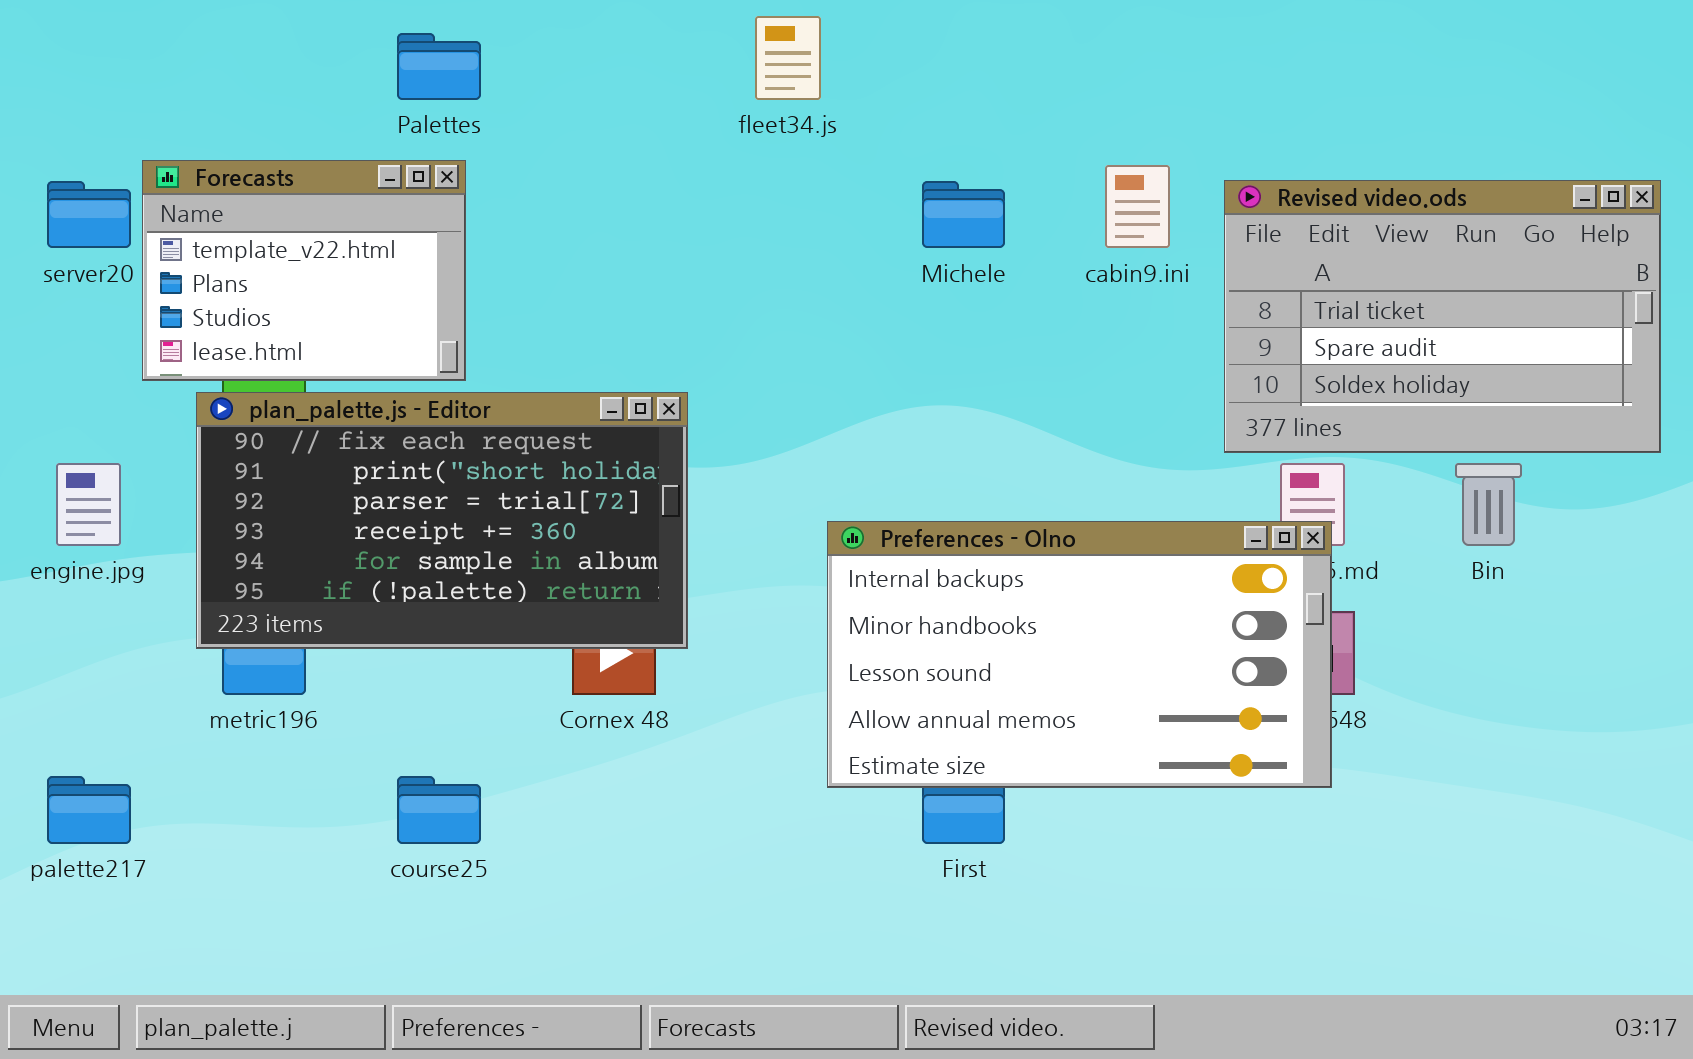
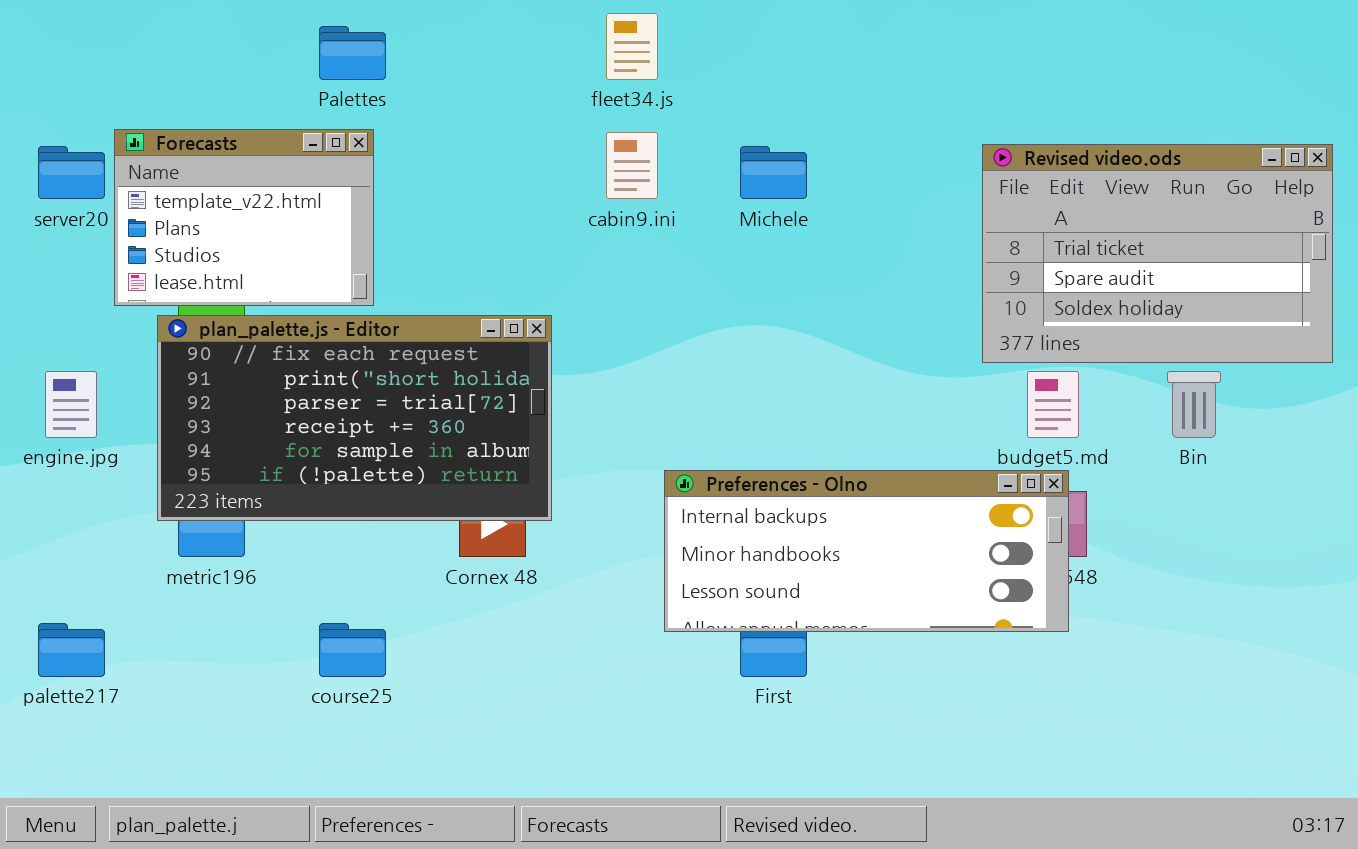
cabin9.ini: [1105,165,1170,248] -> [606,132,658,199], moved
Preferences - Olno: [827,521,1332,788] -> [664,470,1069,632], resized

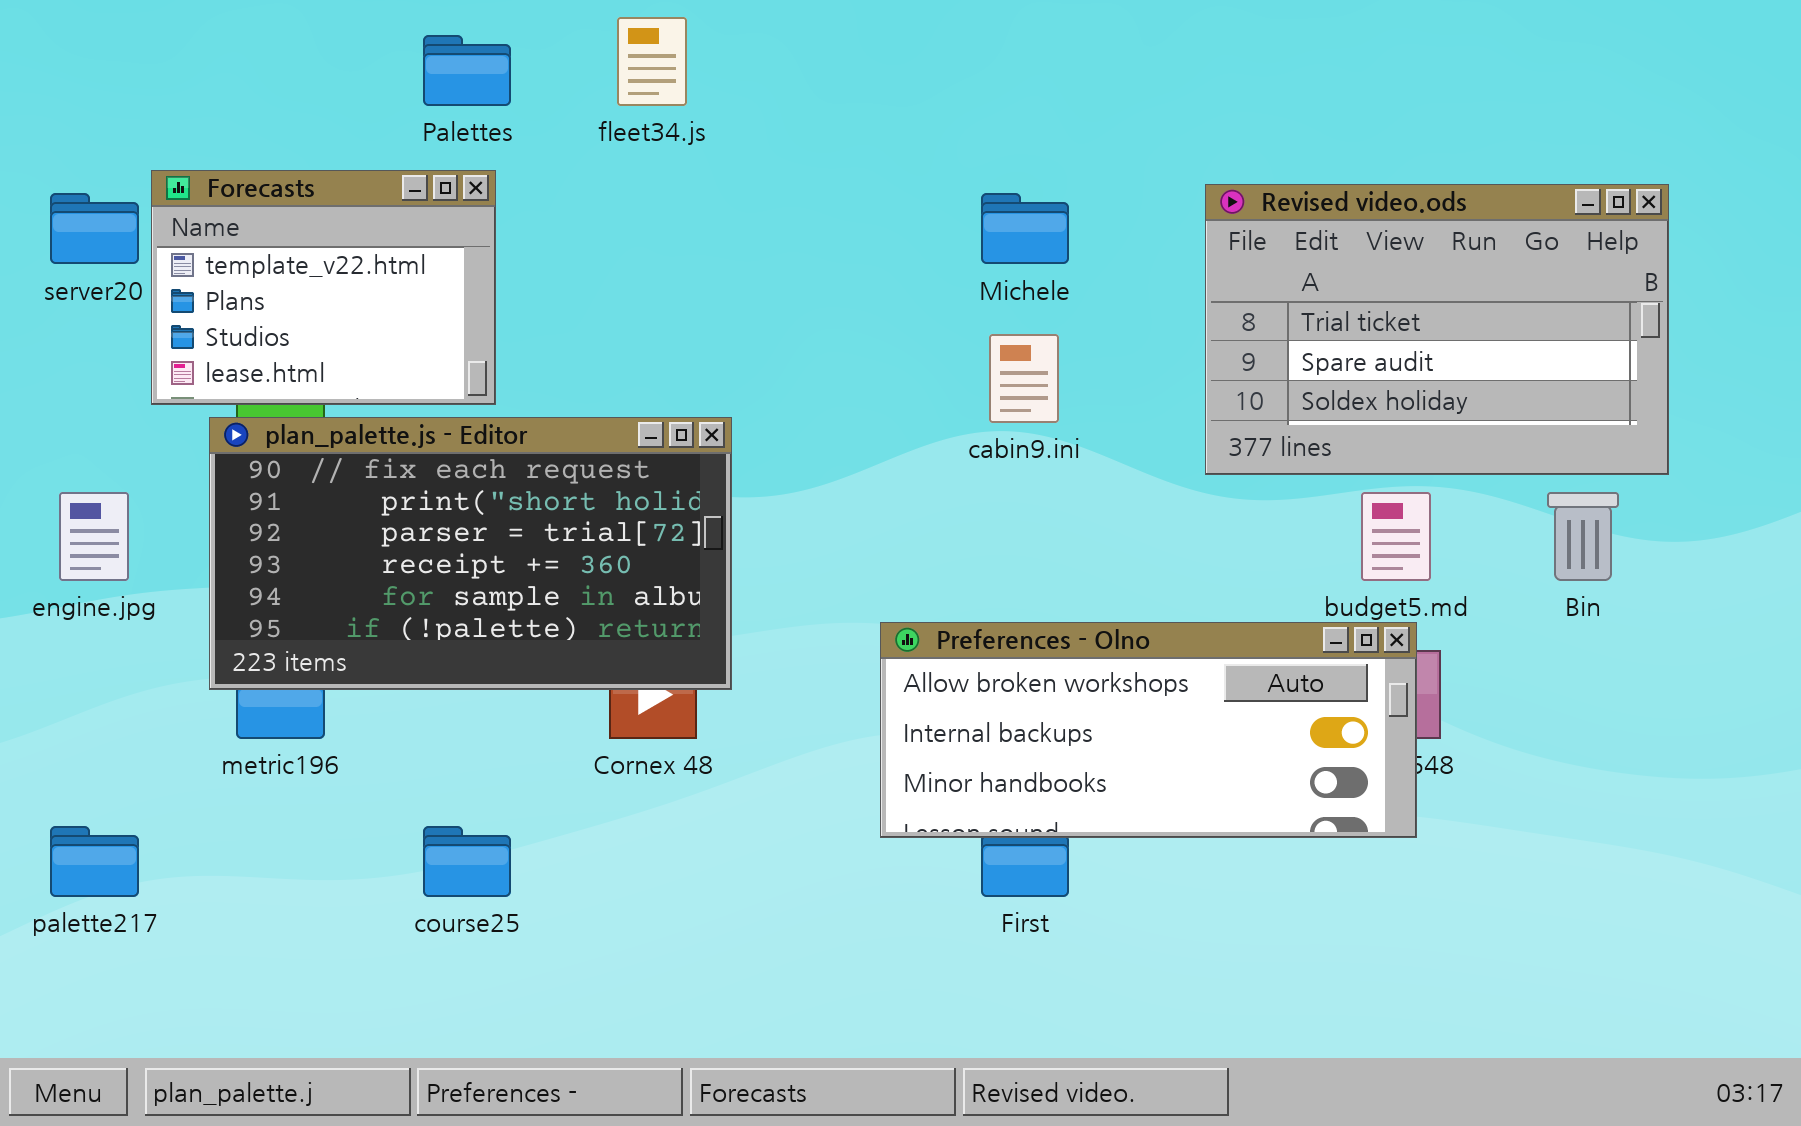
fleet34.js: [606,13,658,80] -> [617,17,687,106], moved
cabin9.ini: [606,132,658,199] -> [989,334,1059,423], moved
Revised video.ods: [982,144,1333,363] -> [1205,184,1669,475], moved
Preferences - Olno: [664,470,1069,632] -> [880,622,1417,838], scrolled up 1 row

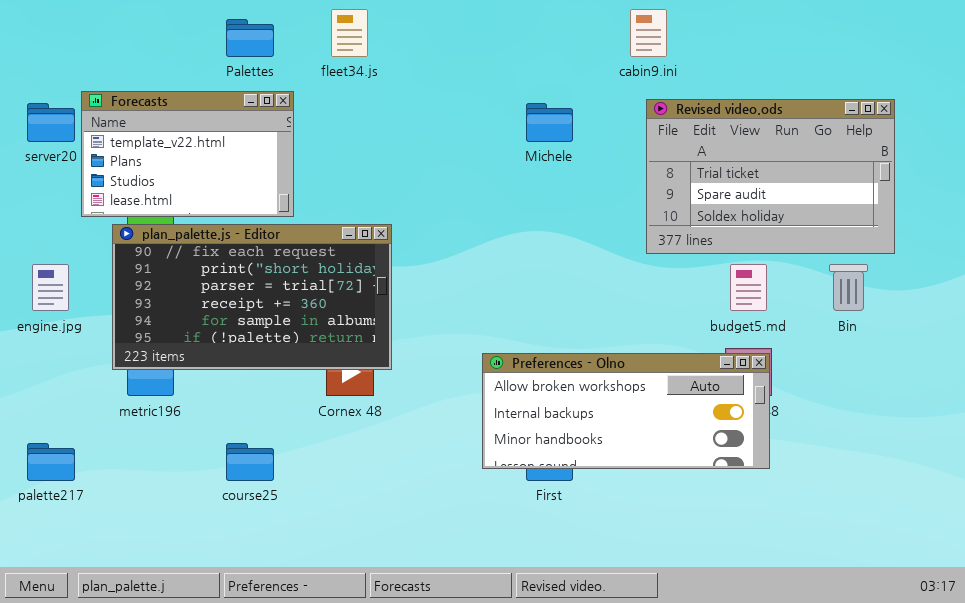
Forecasts: [151,170,496,405] -> [81,91,294,217], resized
cabin9.ini: [989,334,1059,423] -> [630,9,667,57], moved
Preferences - Olno: [880,622,1417,838] -> [482,353,770,469], moved

